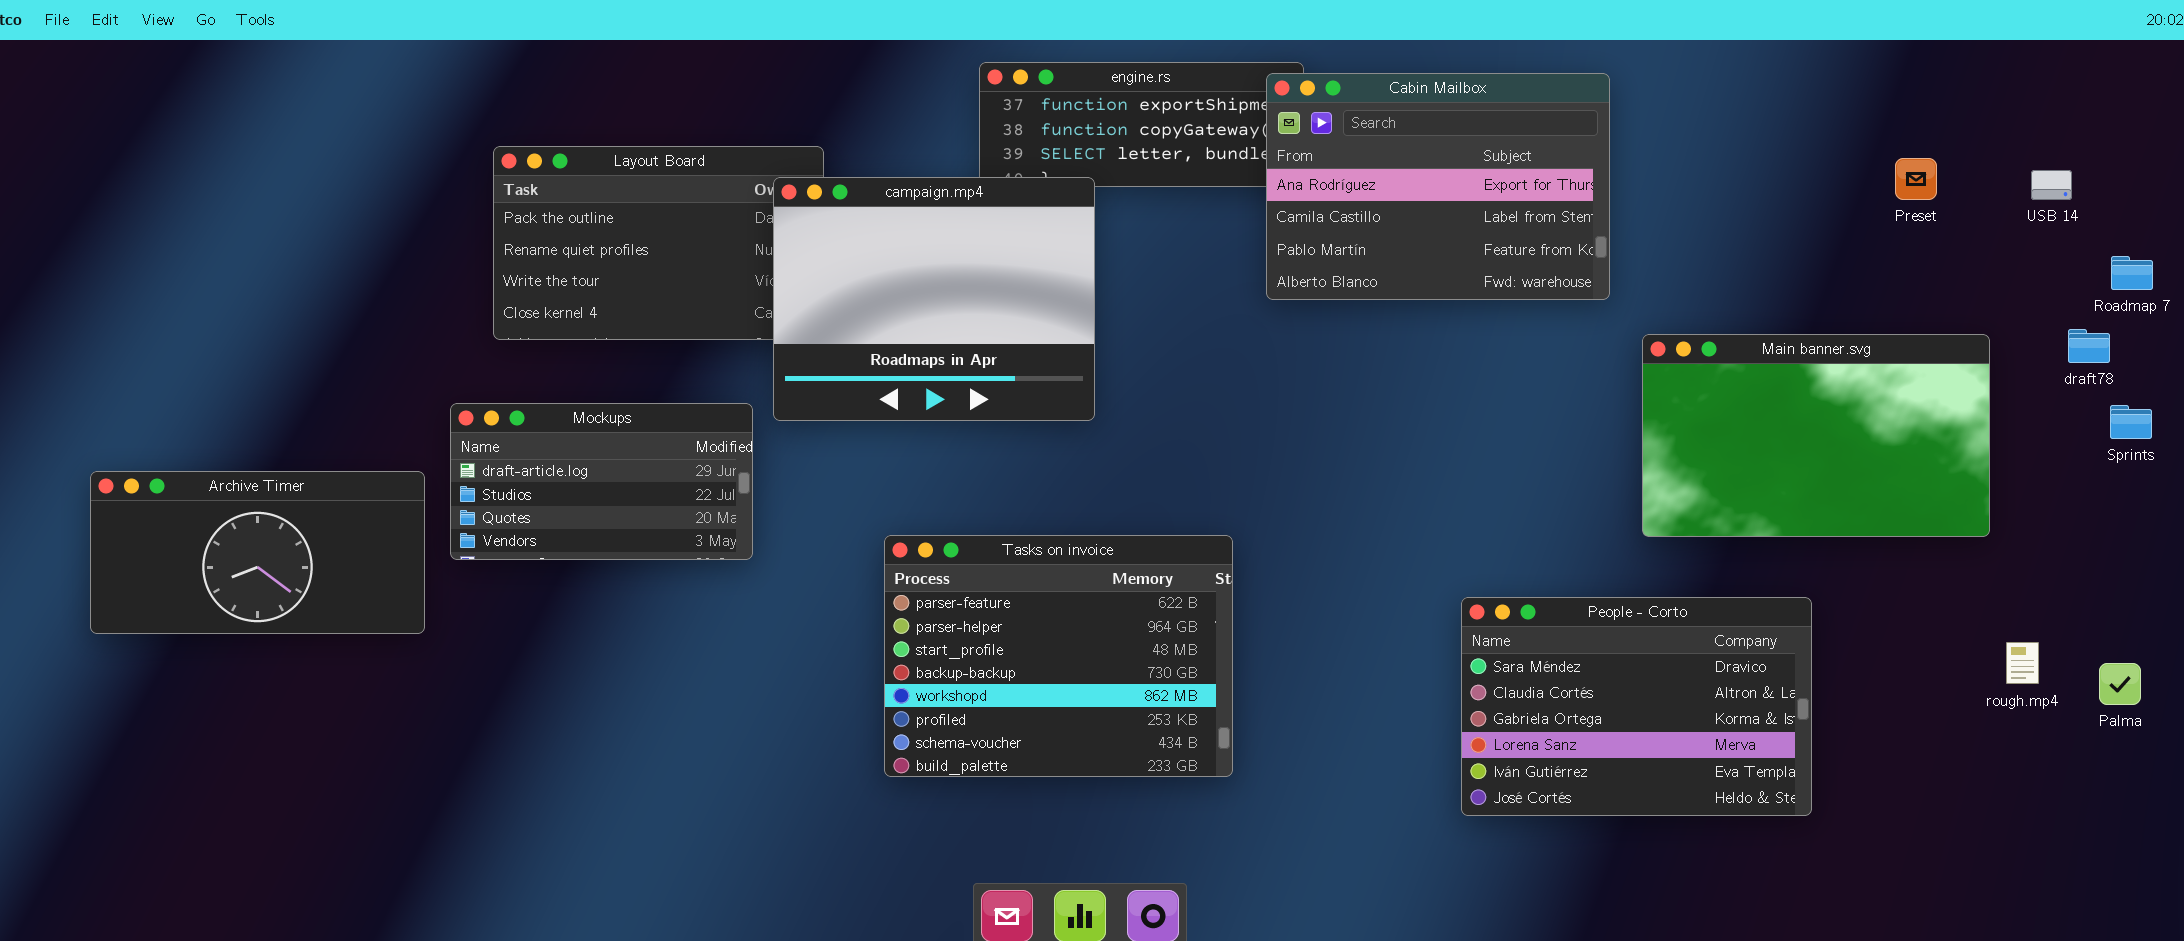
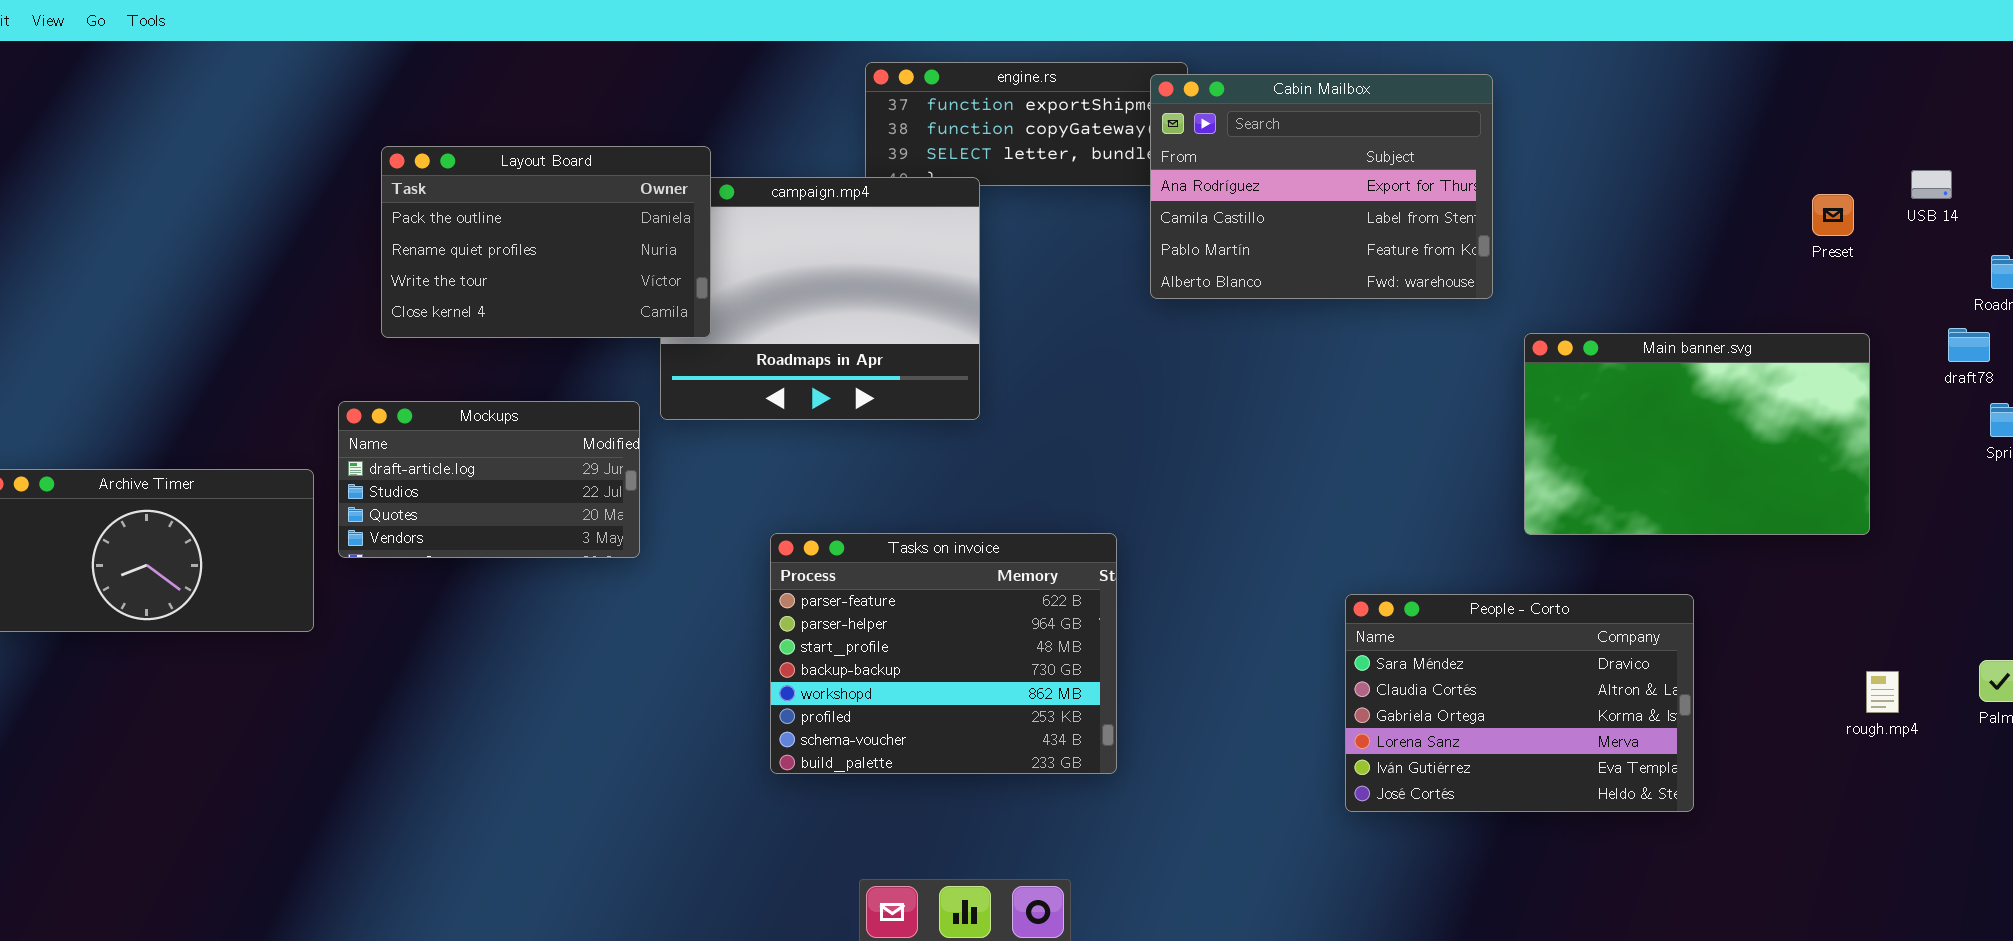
Layout Board: [493,146,824,340] -> [381,146,711,338], raised
Preset: [1895,158,1937,200] -> [1812,194,1854,236], moved
rough.mp4: [2006,642,2039,684] -> [1866,671,1899,713], moved

